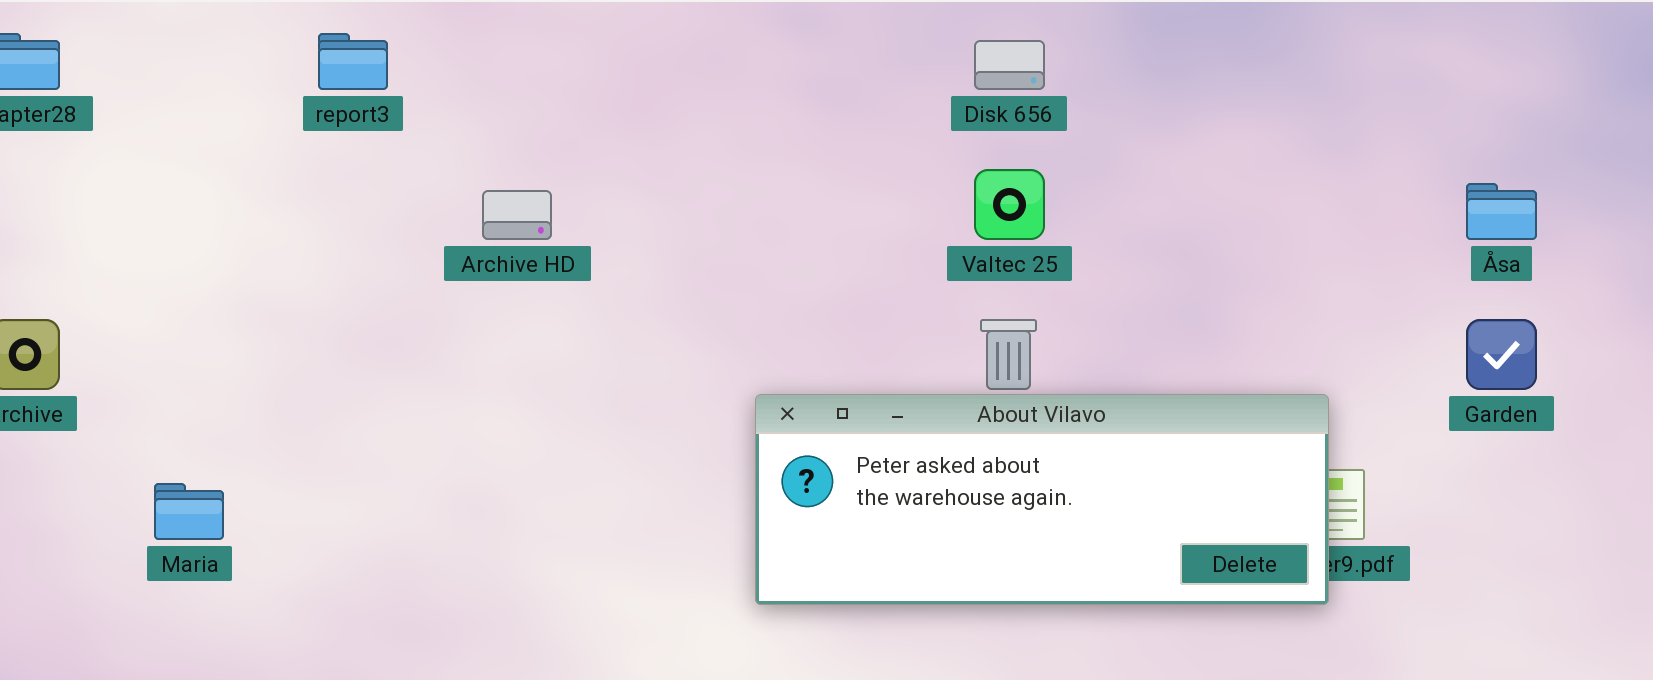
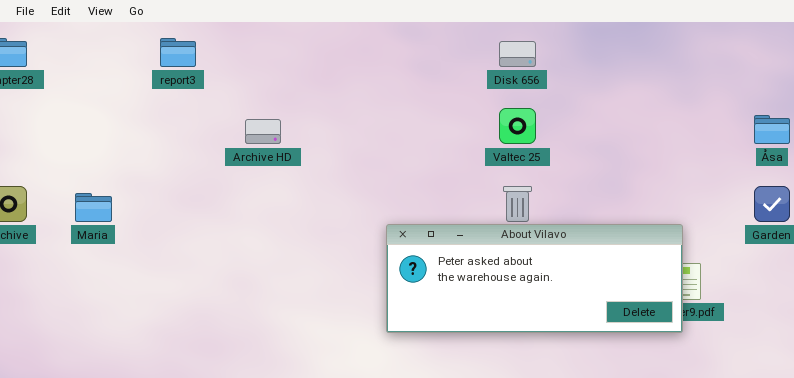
Maria: [154,483,224,540] -> [75,193,112,222], moved

